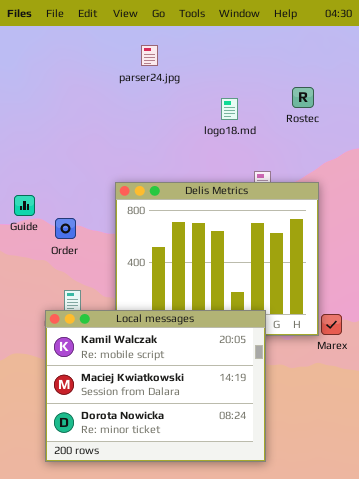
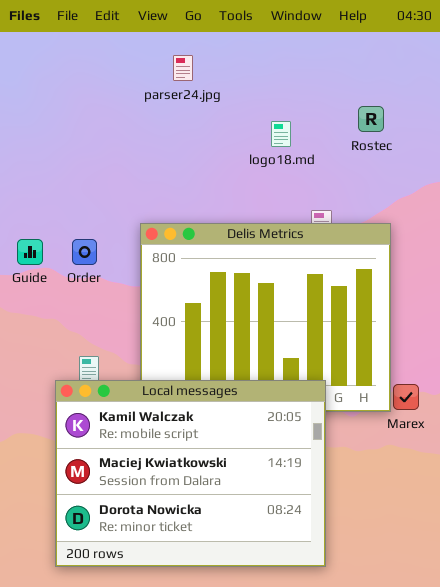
Order: [55,218,76,239] -> [72,239,97,265], moved

